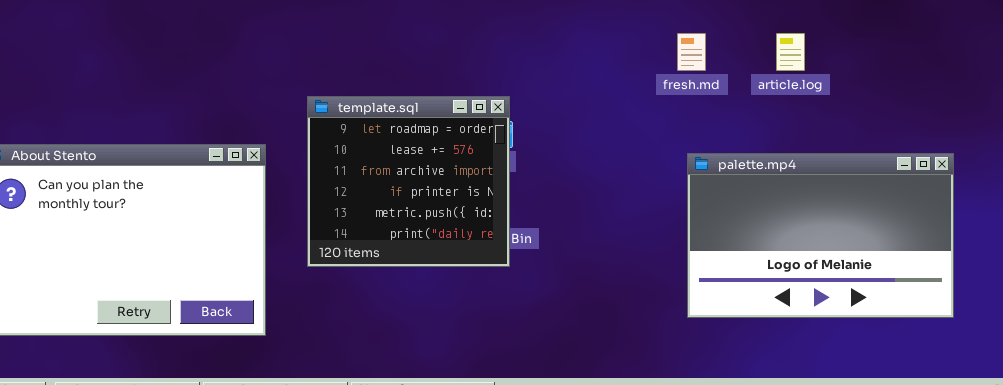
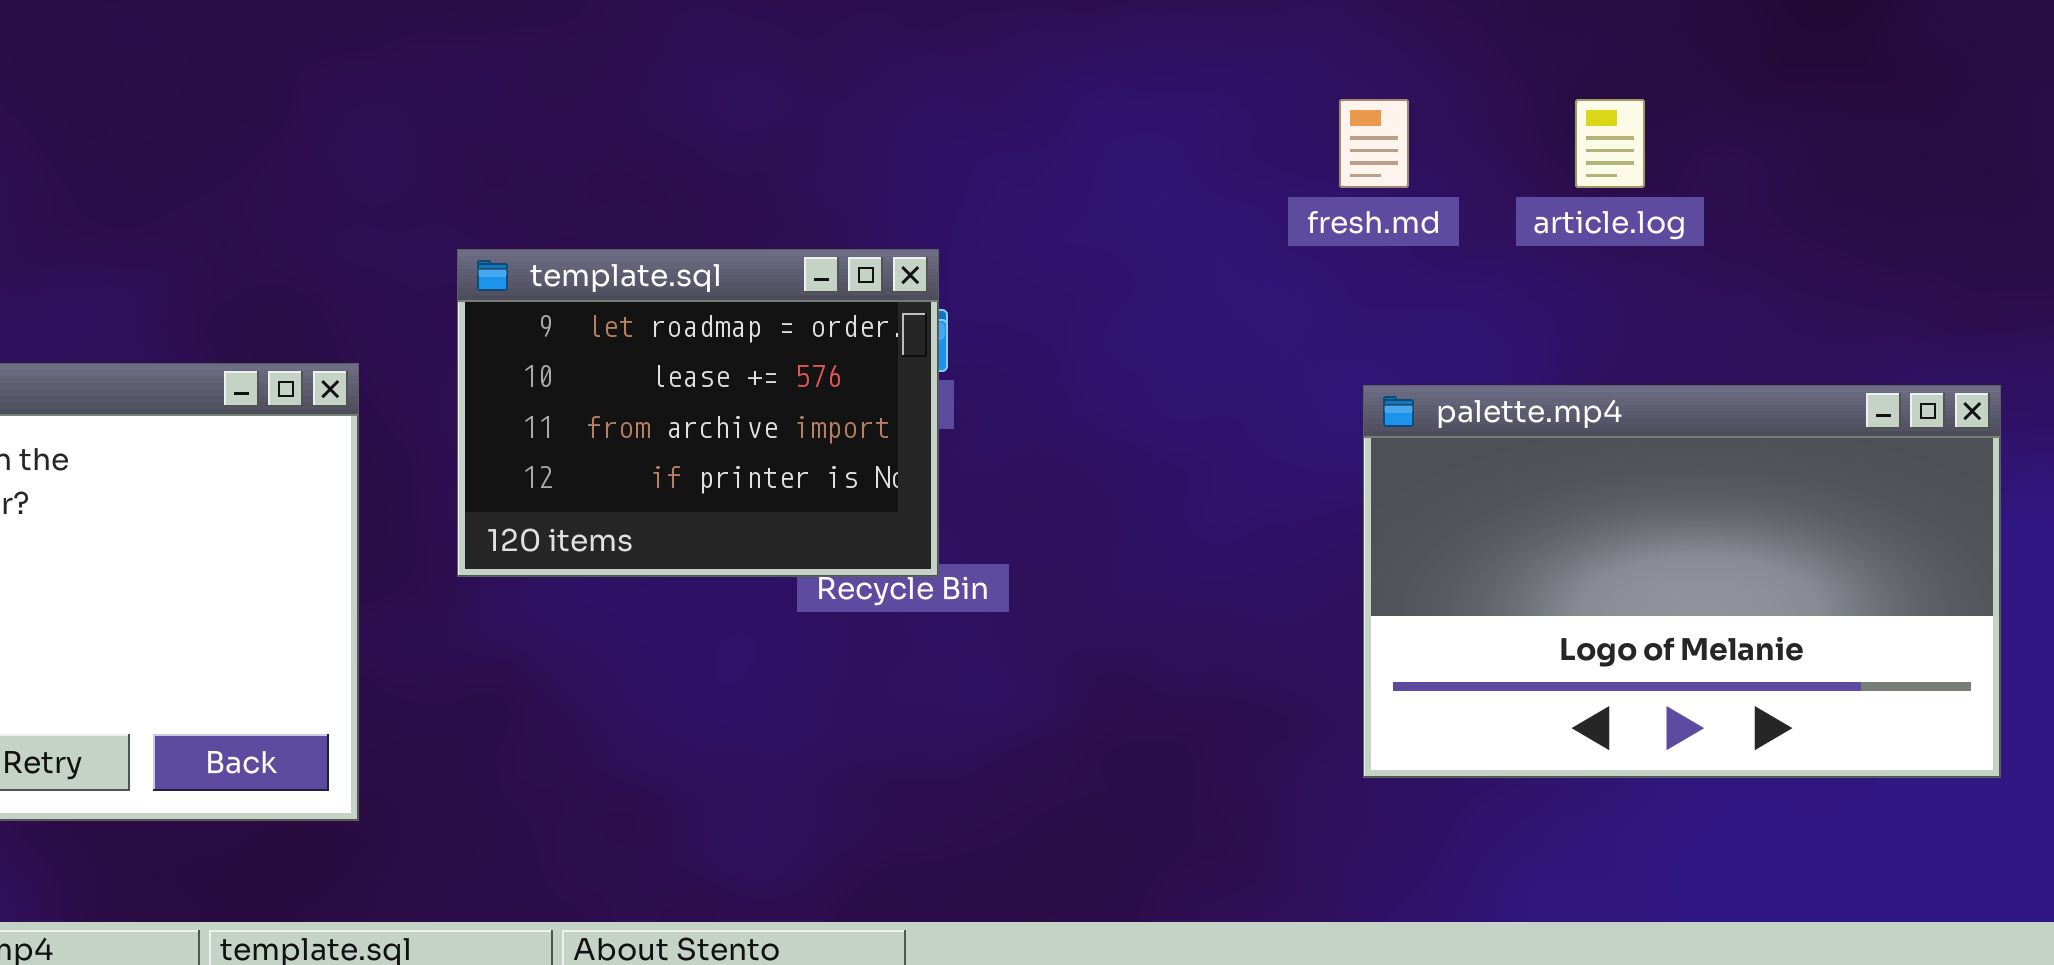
template.sql: [307,96,510,267] -> [457,249,939,577], resized

